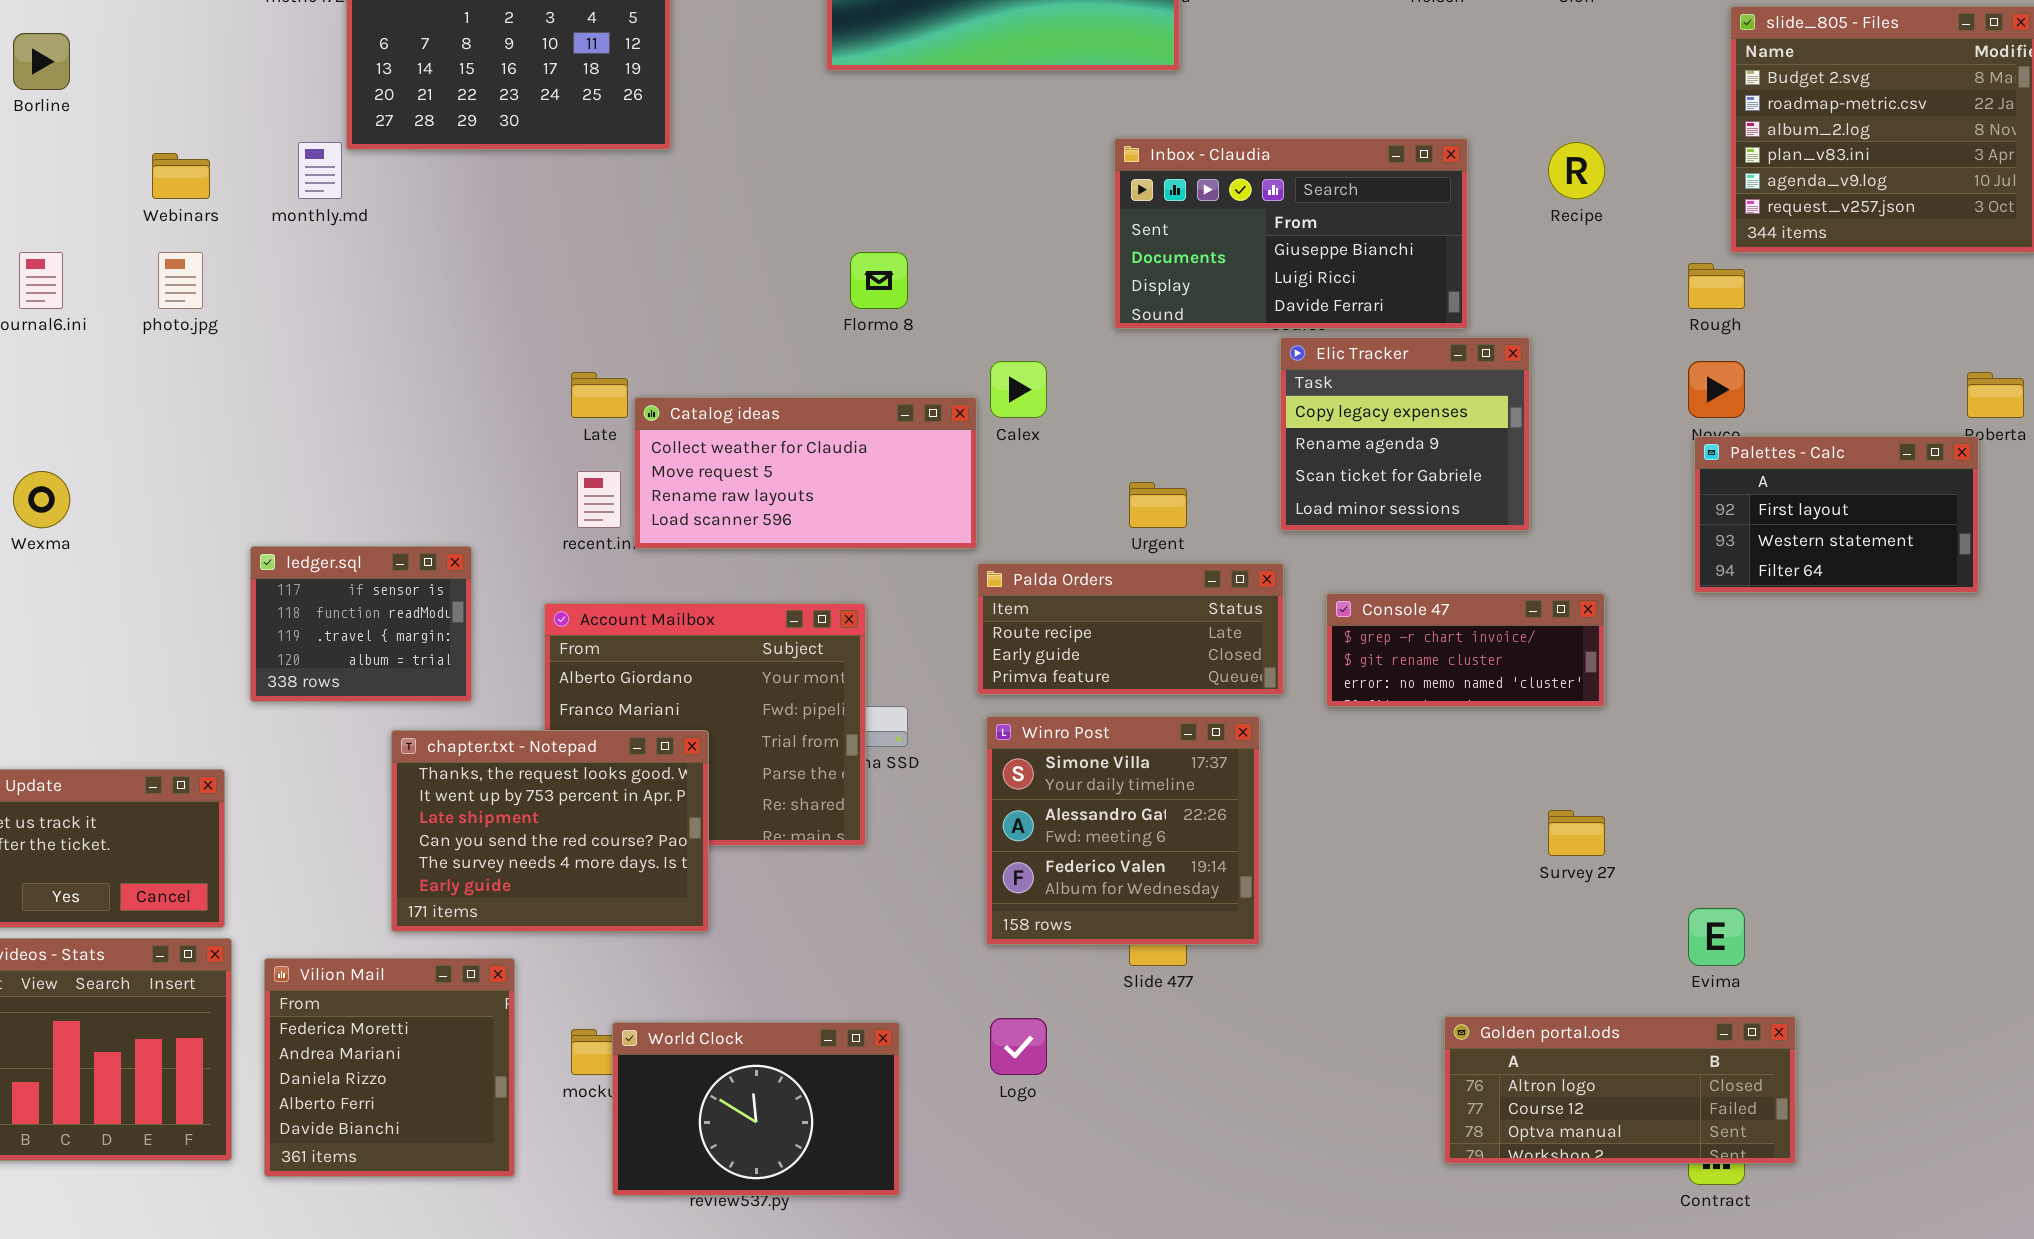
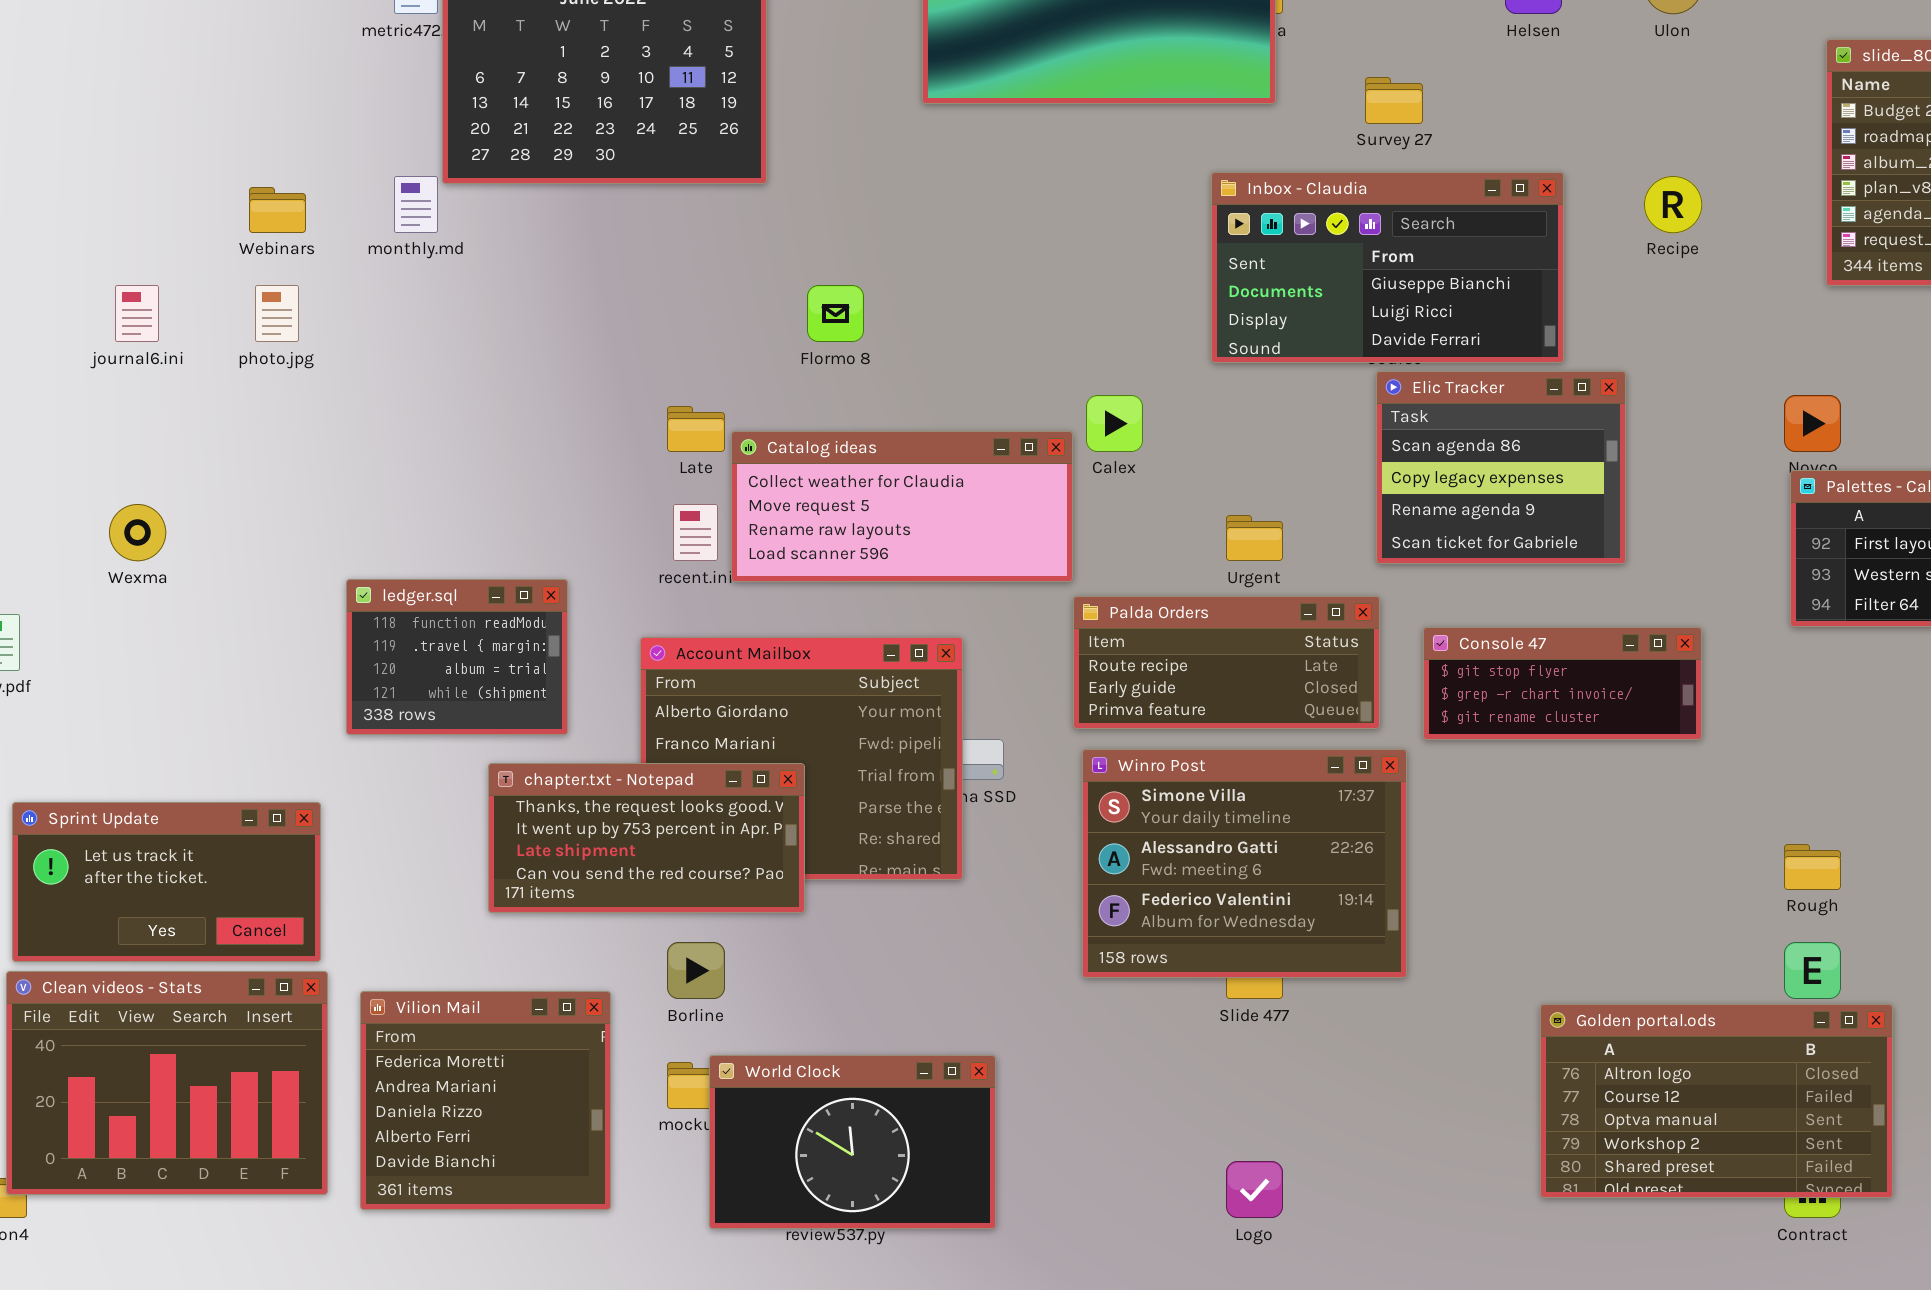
Borline: [13,33,70,90] -> [667,942,725,999], moved
Flormo 8: [850,252,908,309] -> [807,285,864,342], moved
Rough: [1688,263,1745,309] -> [1784,844,1841,890], moved
Elic Tracker: [1280,337,1530,531] -> [1376,371,1626,564], scrolled up 1 row
ledger.sql: [250,546,472,702] -> [346,579,568,735], scrolled down 1 row
Console 47: [1326,593,1605,707] -> [1423,627,1702,740], scrolled up 1 row
Winro Post: [986,716,1260,945] -> [1082,749,1407,978], resized
chapter.txt - Notepad: [391,730,709,932] -> [488,763,805,913], resized
Survey 27: [1548,810,1605,856] -> [1365,77,1423,124], moved
Golden portal.ods: [1444,1016,1796,1164] -> [1540,1004,1893,1198], resized
Logo: [990,1018,1047,1075] -> [1226,1161,1283,1218], moved

